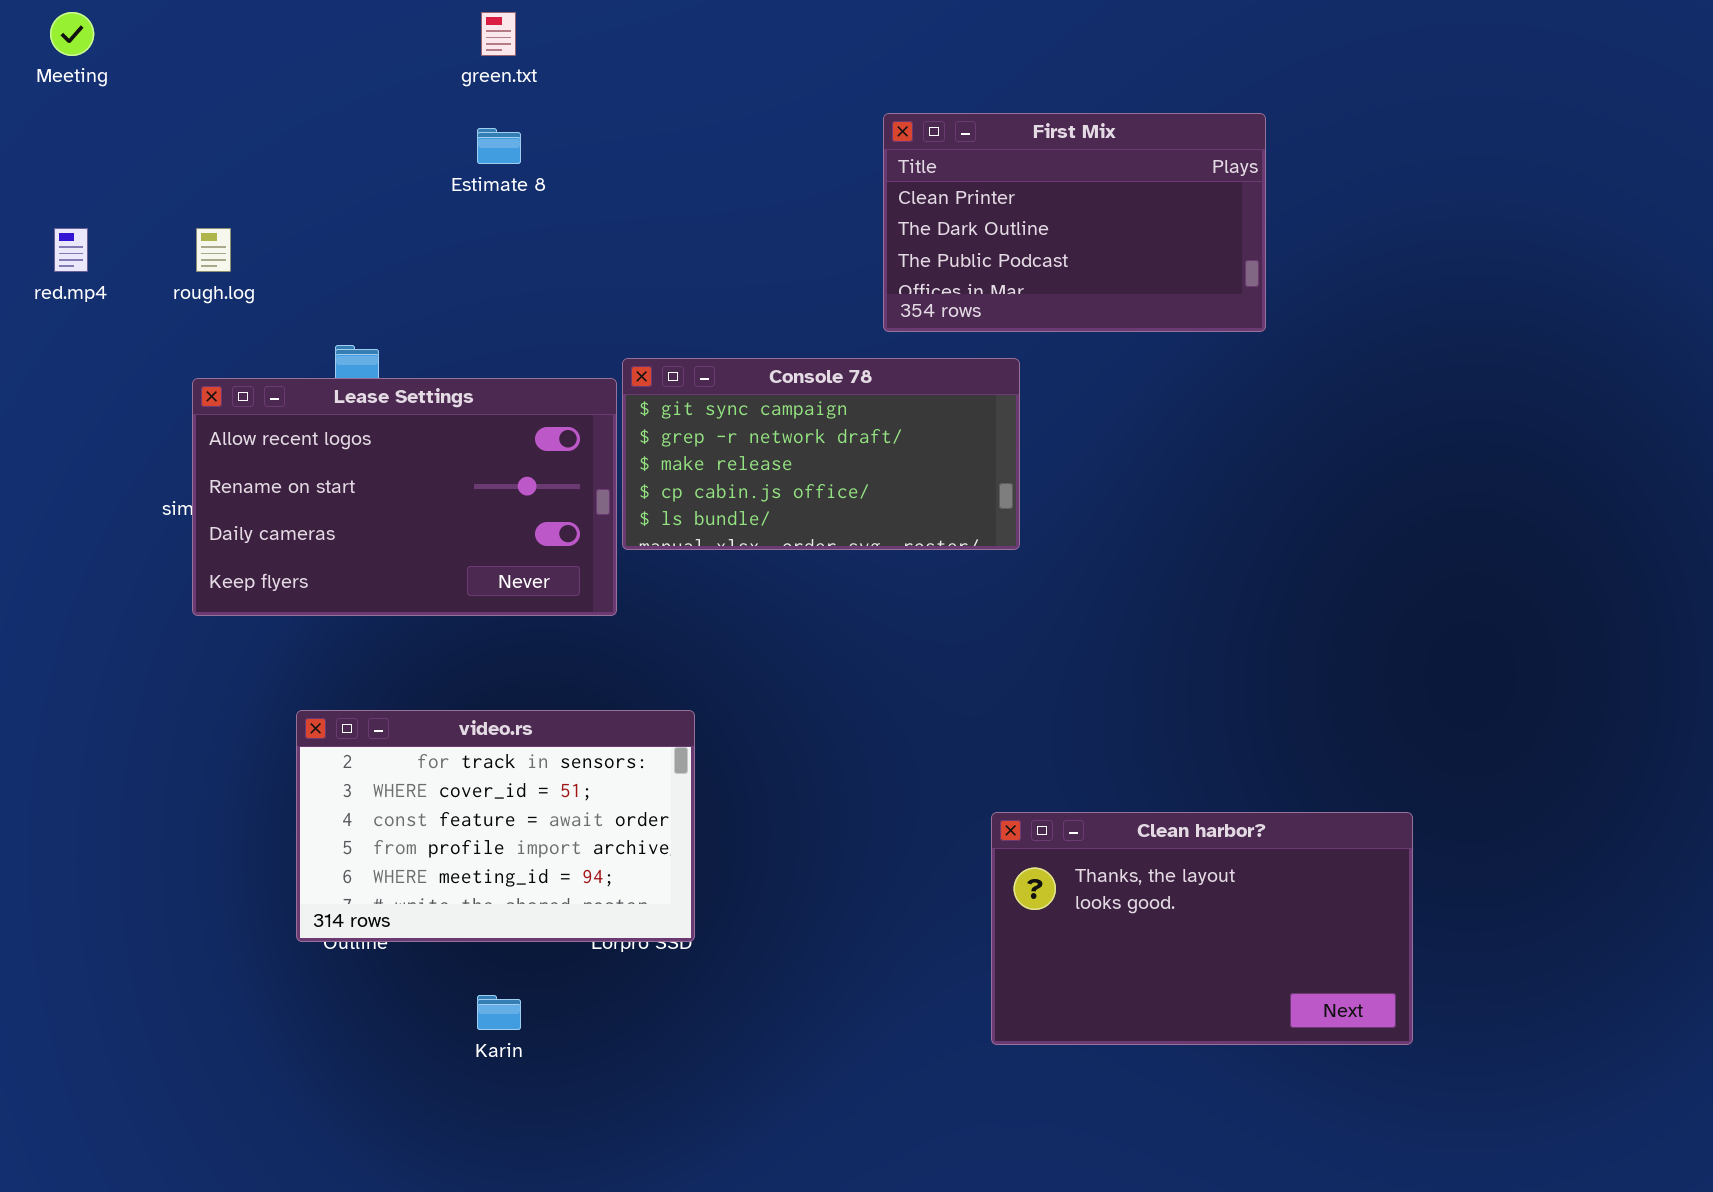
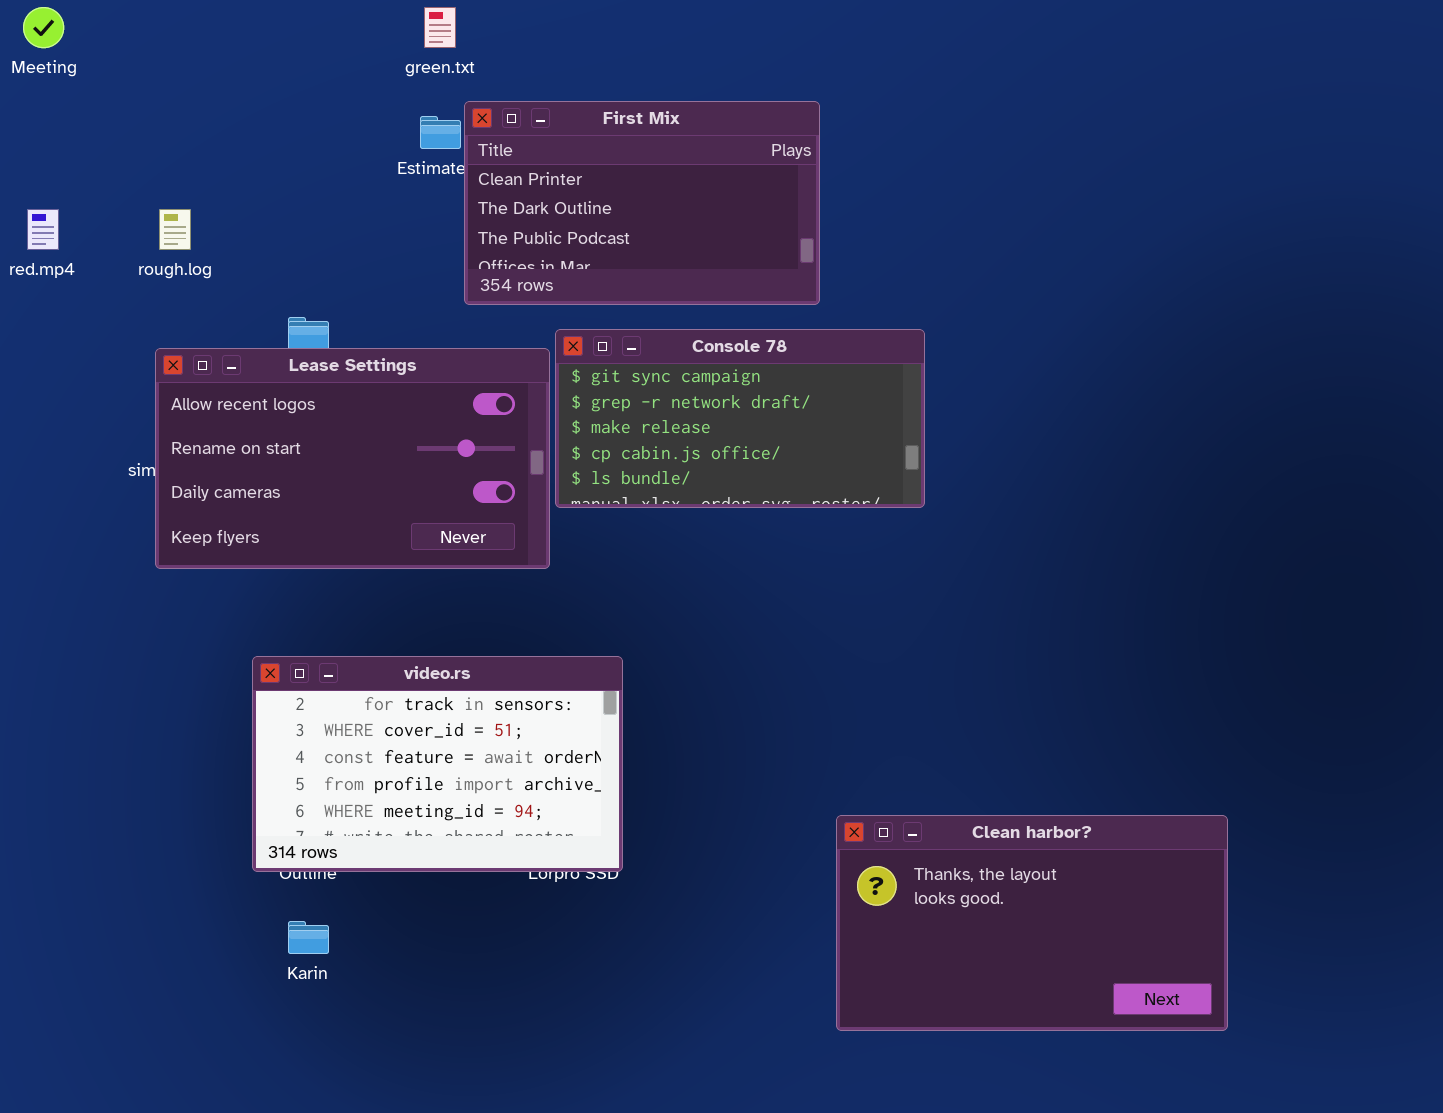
First Mix: [883,113,1266,332] -> [464,101,820,305], moved
Clean harbor?: [991,812,1413,1045] -> [836,815,1228,1031], moved
Karin: [477,995,521,1030] -> [288,921,329,954], moved

